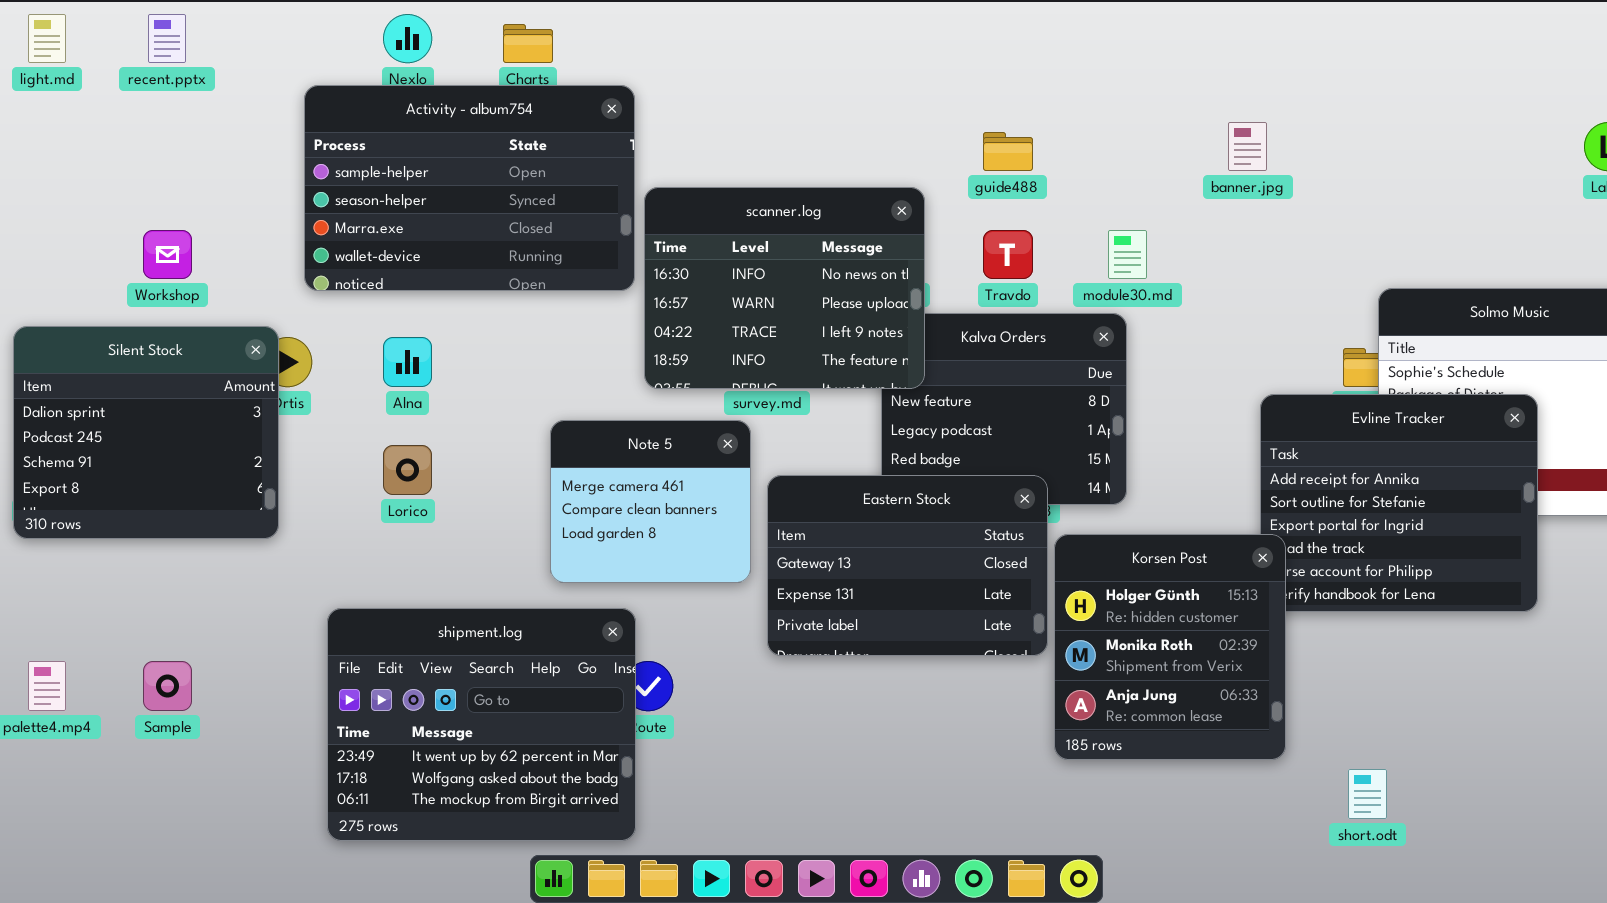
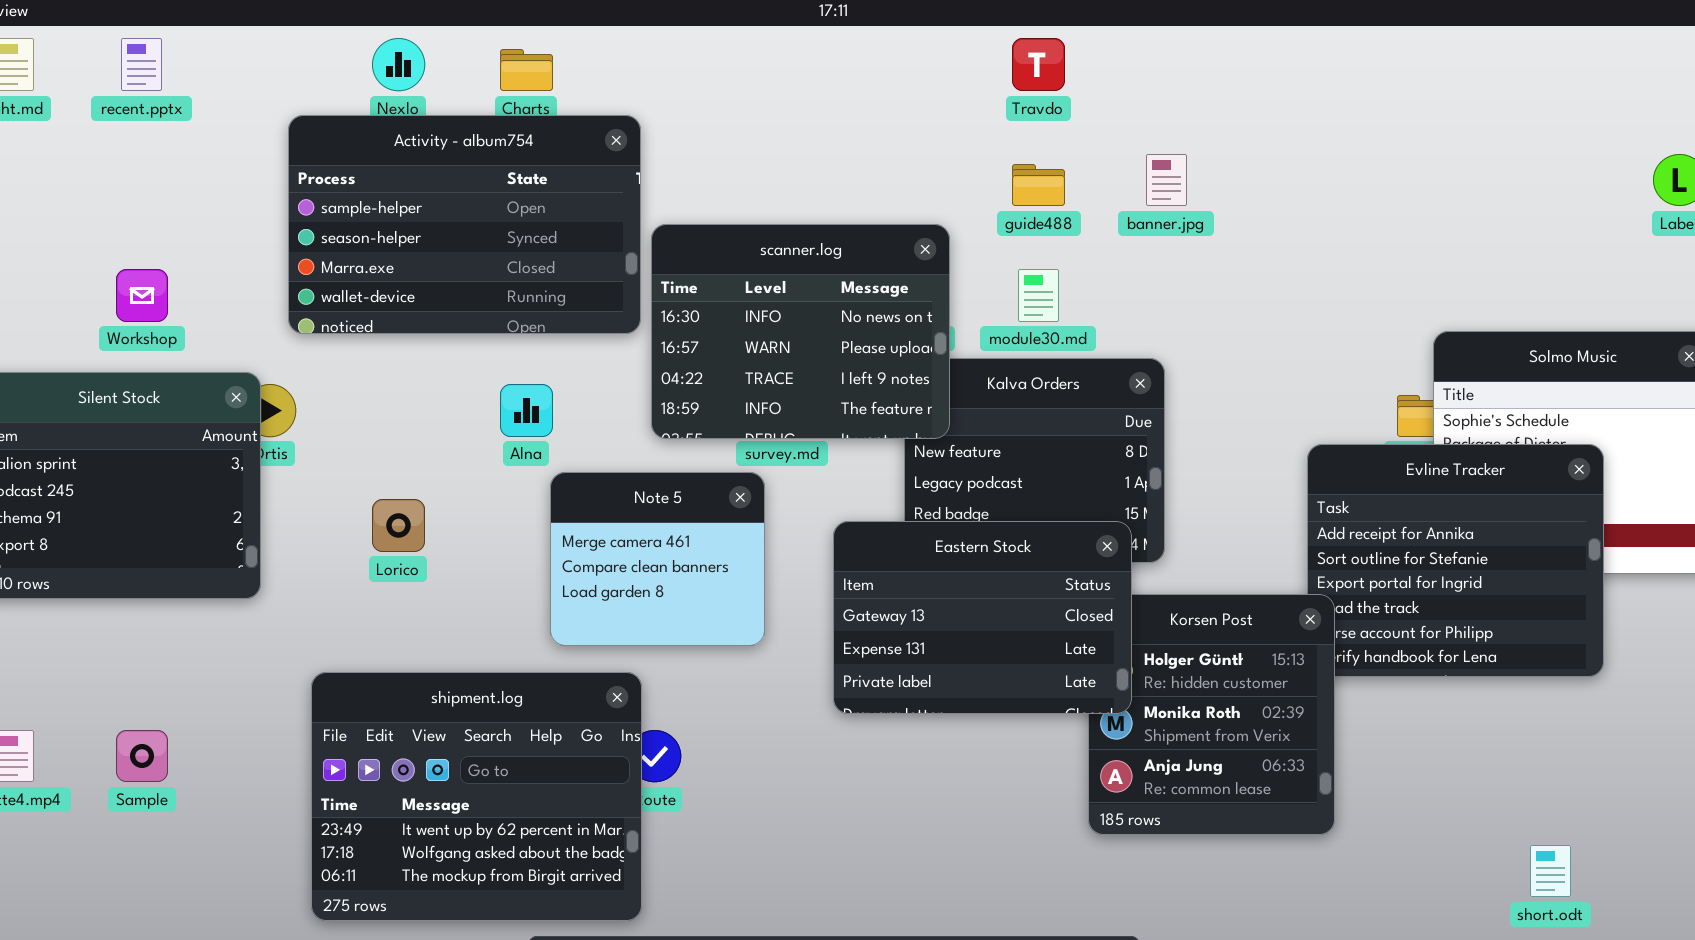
banner.jpg: [1228,122,1267,171] -> [1146,154,1187,206], moved
Travdo: [983,230,1033,279] -> [1012,38,1065,91], moved
module30.md: [1108,230,1147,279] -> [1018,269,1059,322], moved
Alna: [383,337,432,387] -> [500,384,553,437], moved
Eastern Stock: [767,475,1048,656] -> [833,521,1132,714], moved
short.odt: [1348,769,1387,819] -> [1530,845,1571,897], moved

